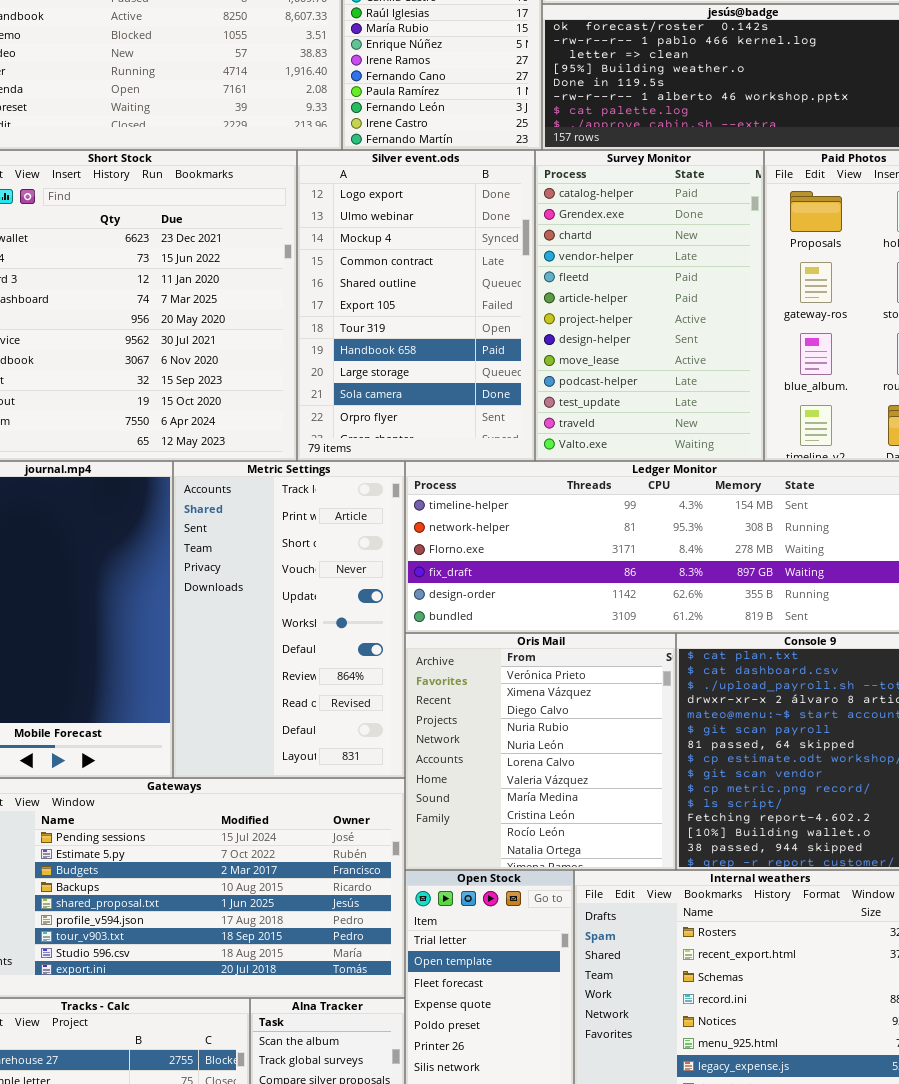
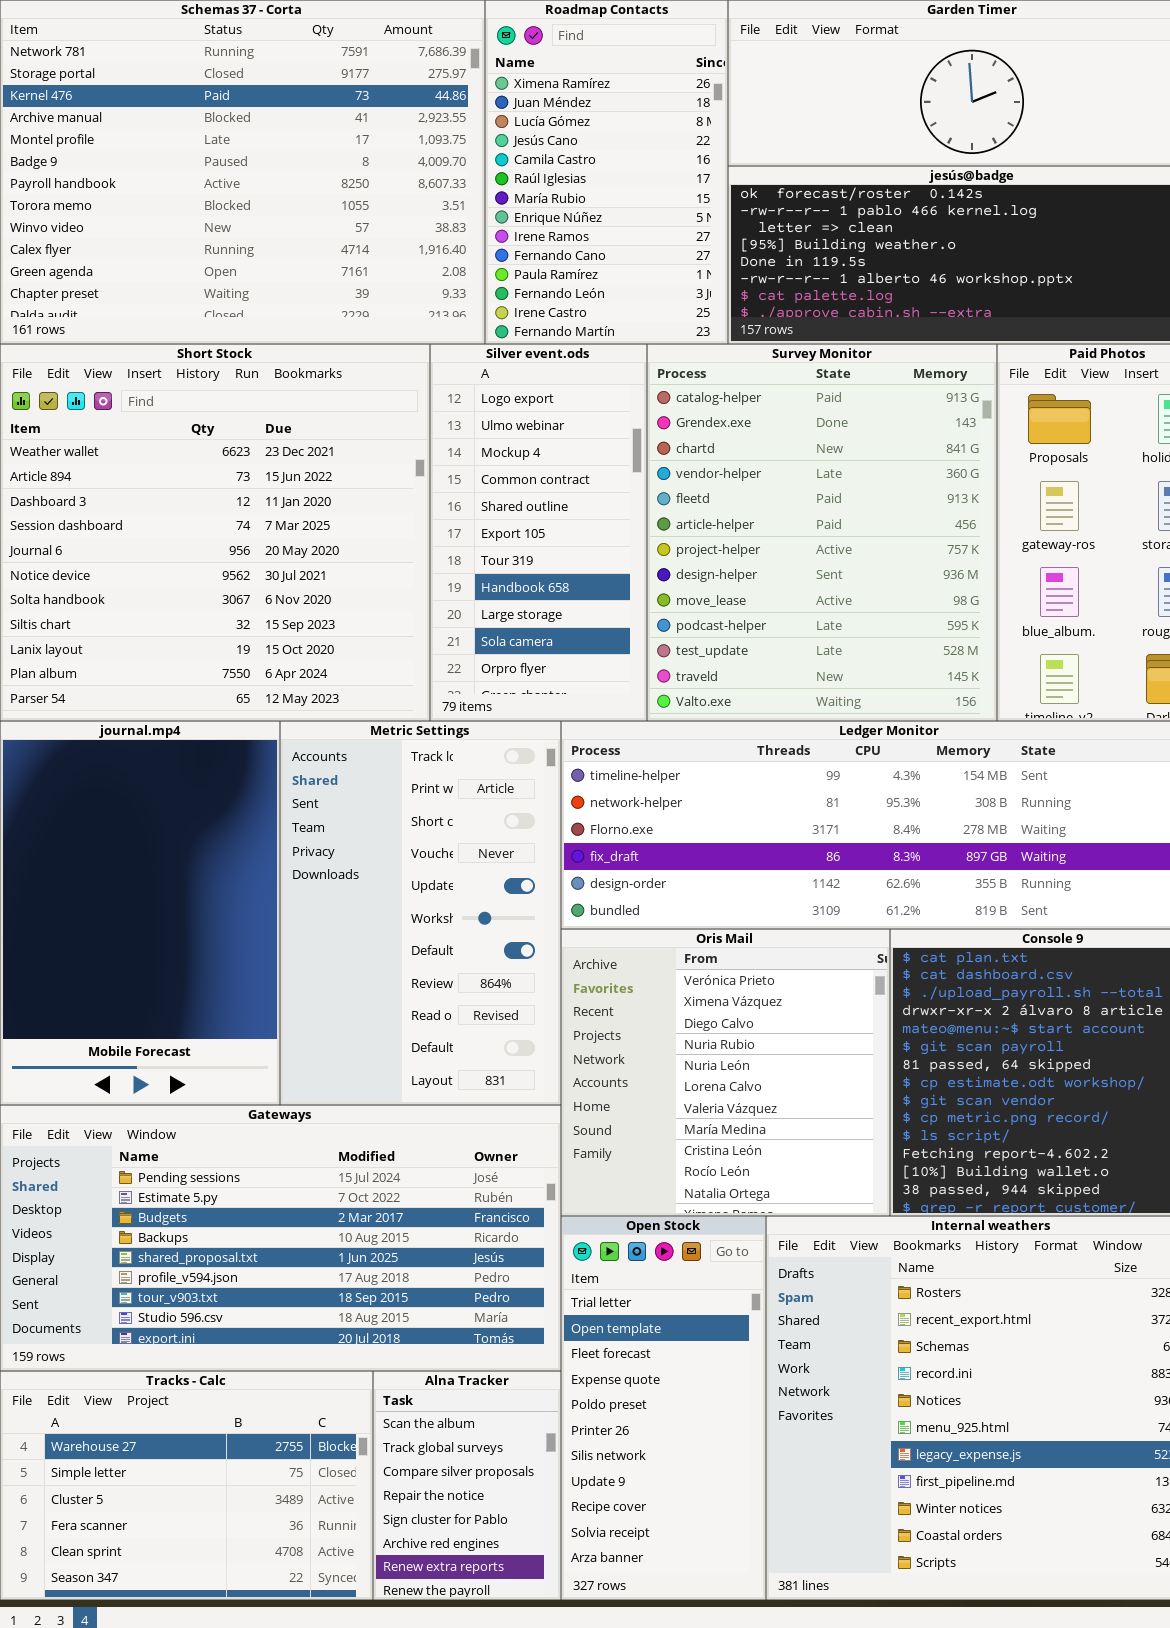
Silver event.ods: [297,150,535,461] -> [430,344,647,721], resized
Survey Monitor: [535,150,764,461] -> [647,344,997,721], resized

